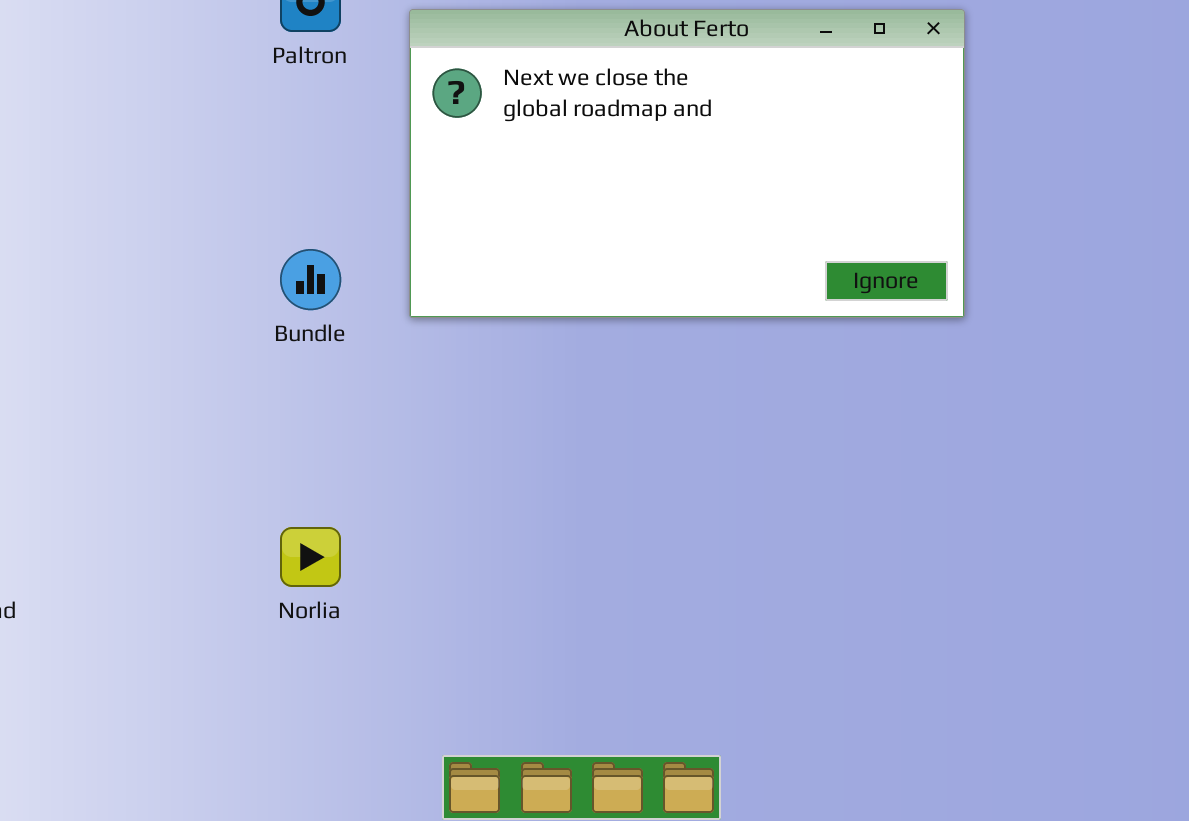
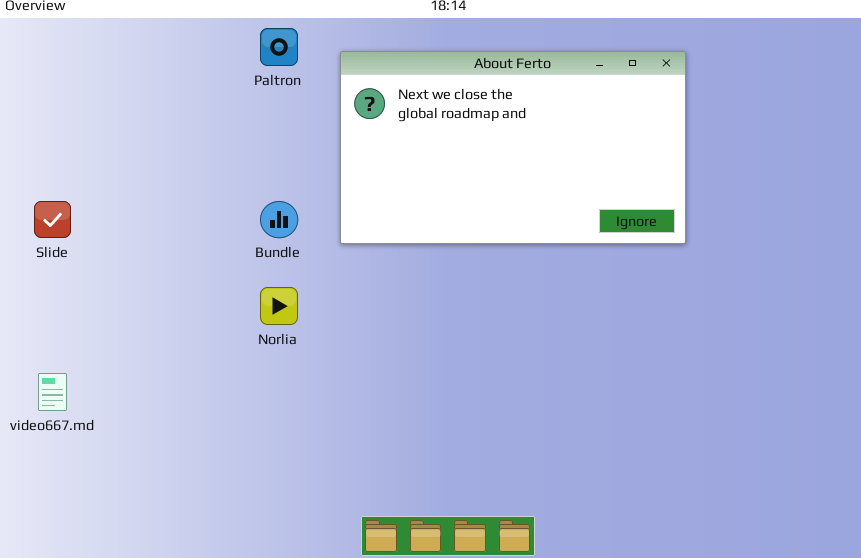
Norlia: [280,527,341,587] -> [260,287,298,325], moved

